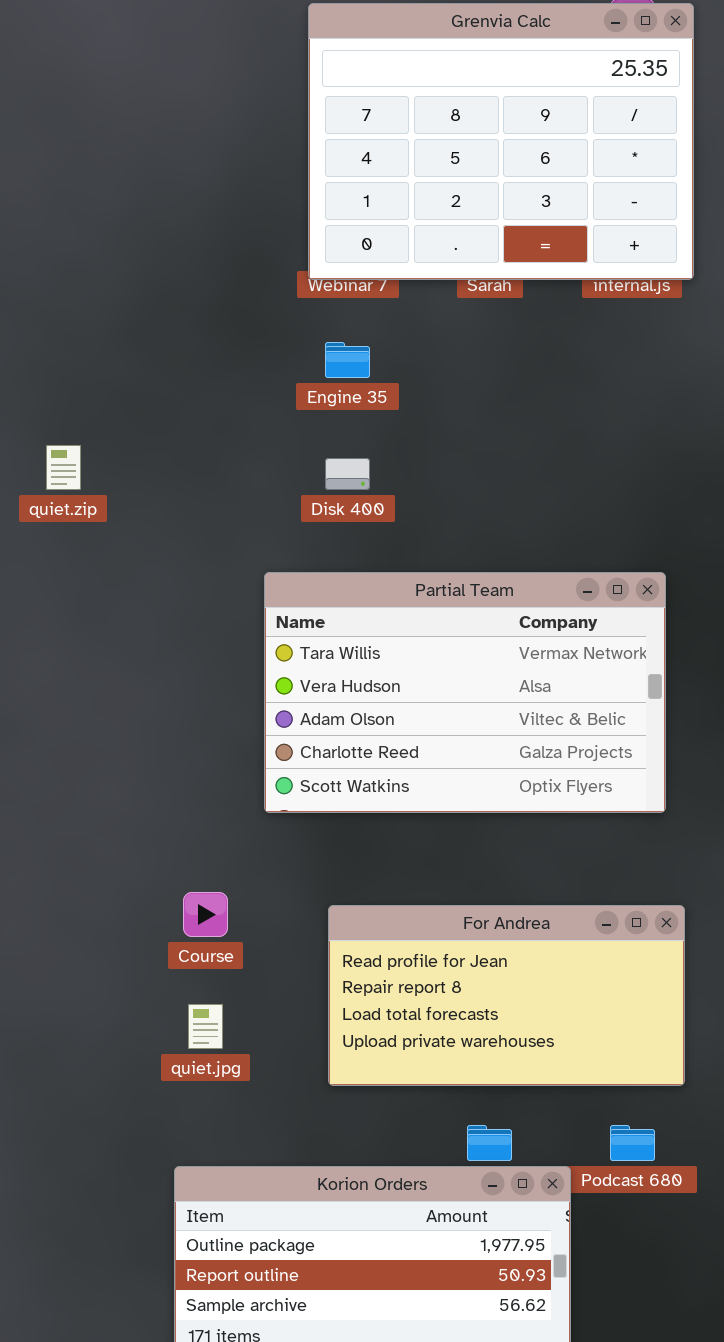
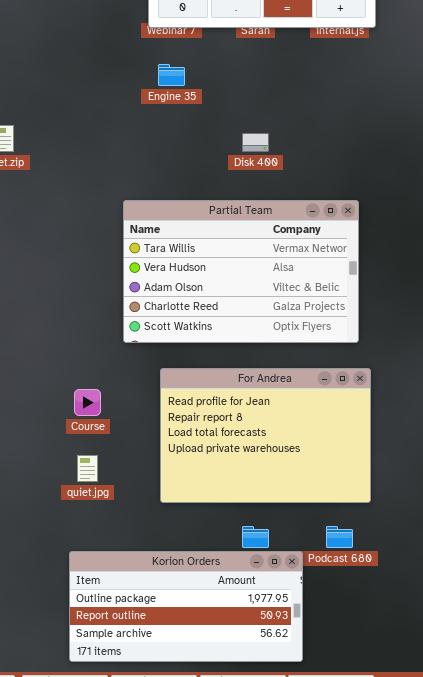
Disk 400: [325,458,370,490] -> [242,133,269,152], moved
For Andrea: [328,905,685,1086] -> [160,368,371,503], resized

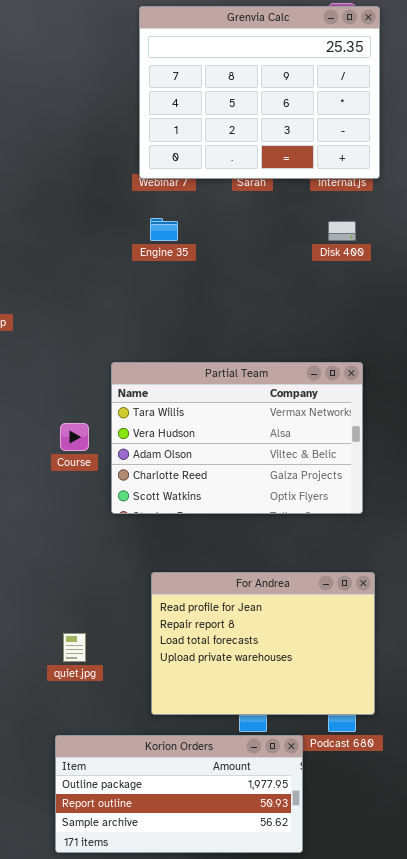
Disk 400: [242,133,269,152] -> [328,221,356,241], moved
For Andrea: [160,368,371,503] -> [151,572,375,715], moved
Course: [74,389,101,416] -> [60,423,89,451], moved

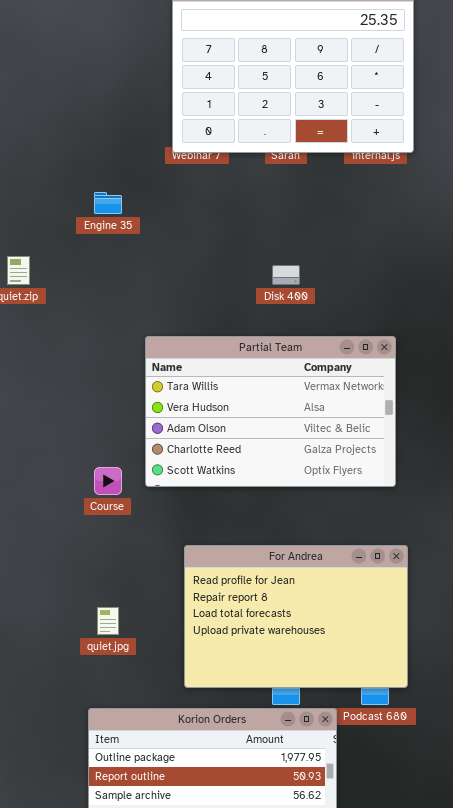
Engine 35: [150,218,178,241] -> [94,192,122,214], moved
Disk 400: [328,221,356,241] -> [272,265,300,285], moved
Course: [60,423,89,451] -> [94,467,122,495], moved

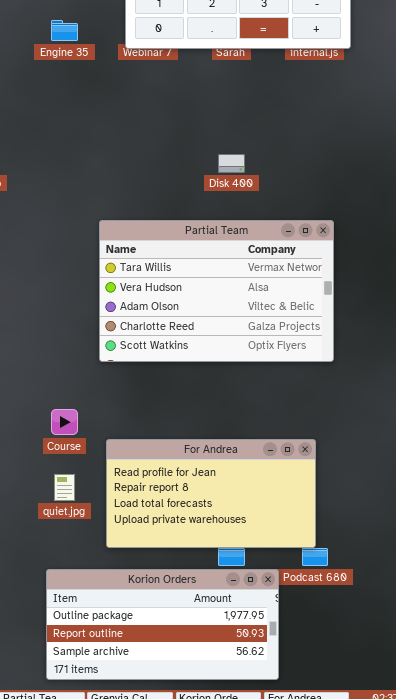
Engine 35: [94,192,122,214] -> [51,20,78,41], moved
Course: [94,467,122,495] -> [51,409,78,435], moved
For Andrea: [184,545,408,688] -> [106,439,316,548], moved, resized

